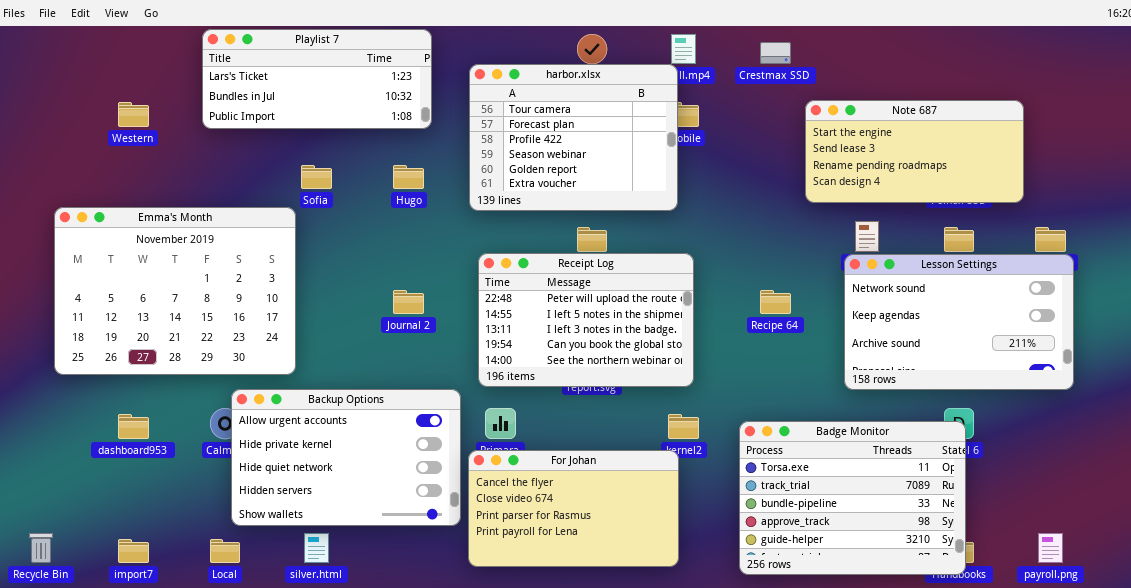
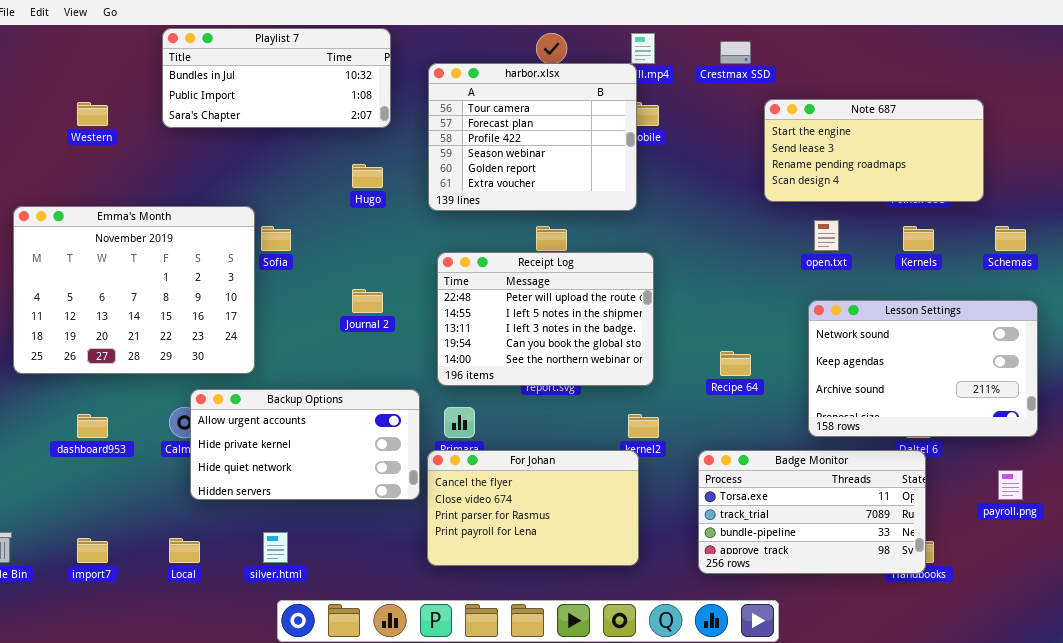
Playlist 7: [202,29,432,129] -> [162,28,391,128], scrolled down 1 row
Sofia: [301,165,332,189] -> [261,226,291,251], moved
Lesson Settings: [844,254,1074,390] -> [808,300,1038,437], moved
Recipe 64: [760,290,791,314] -> [720,351,751,376], moved
Backup Options: [231,389,461,526] -> [190,389,420,500], resized
Badge Monitor: [739,421,966,575] -> [698,450,926,574], resized
payroll.png: [1038,533,1063,563] -> [998,470,1023,500], moved

